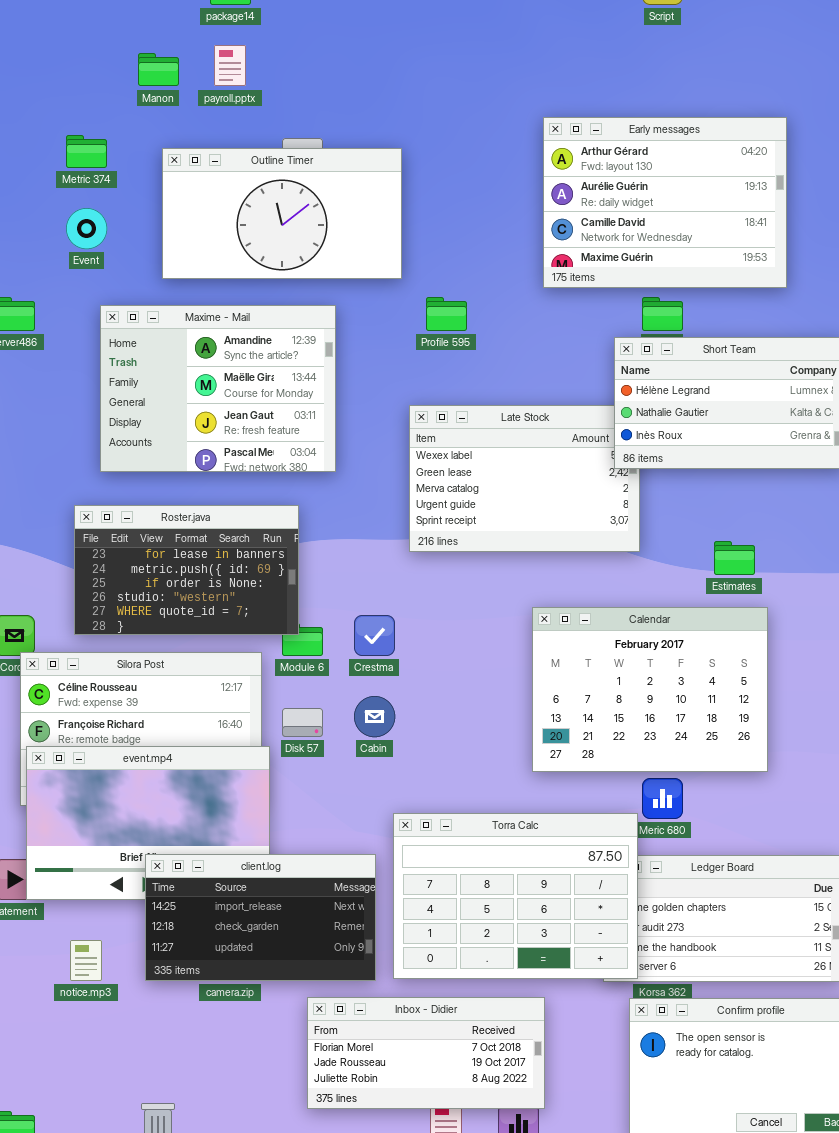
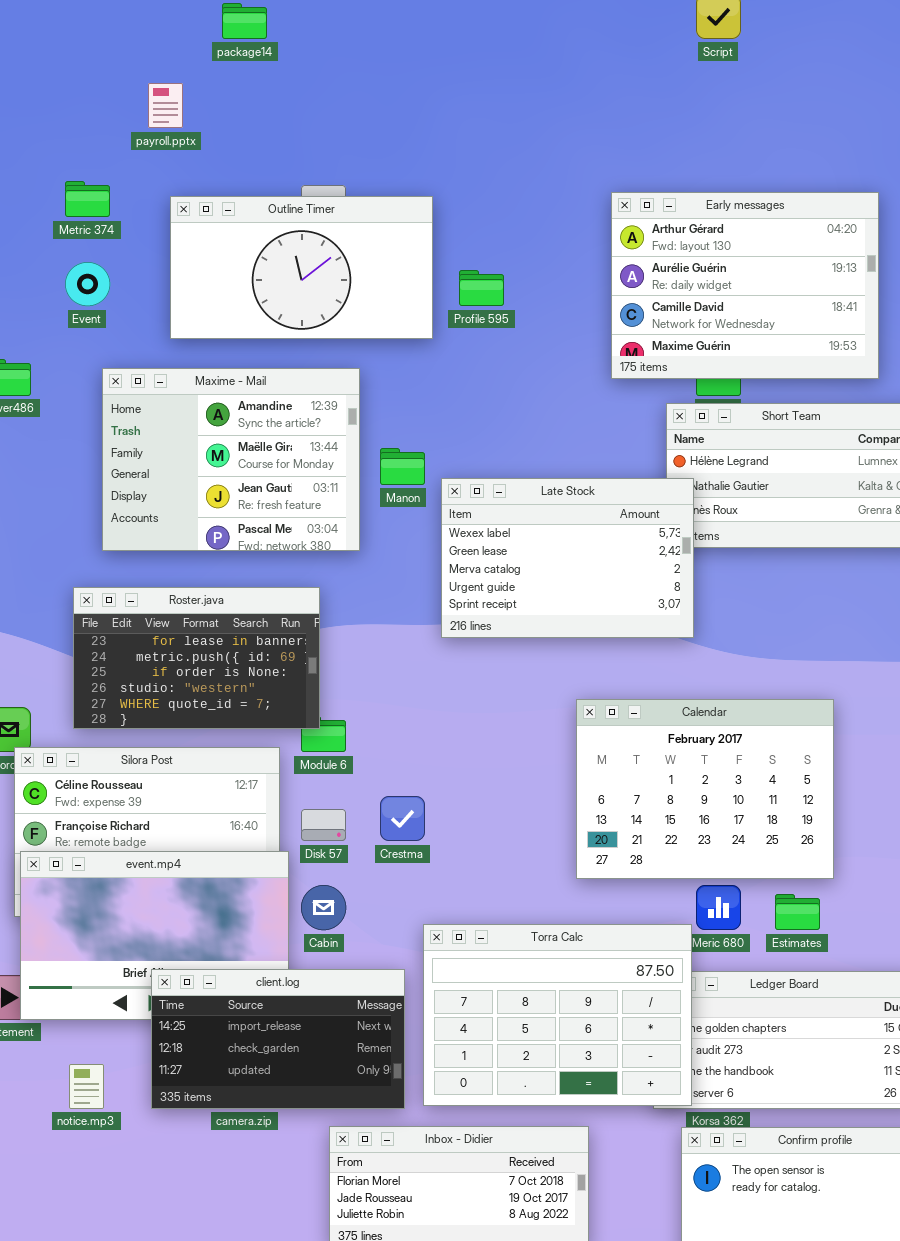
payroll.pptx: [214,45,246,86] -> [148,83,183,128], moved
Manon: [138,53,179,86] -> [380,448,425,485], moved
Early messages: [543,117,787,288] -> [611,192,879,379], moved
Profile 595: [426,297,467,331] -> [459,270,504,306], moved
Late Stock: [409,405,640,552] -> [441,478,694,638], raised
Estimates: [714,541,755,575] -> [775,894,820,930], moved
Crestma: [354,615,395,656] -> [380,796,425,841], moved
Cabin: [354,696,395,737] -> [301,885,346,930], moved

